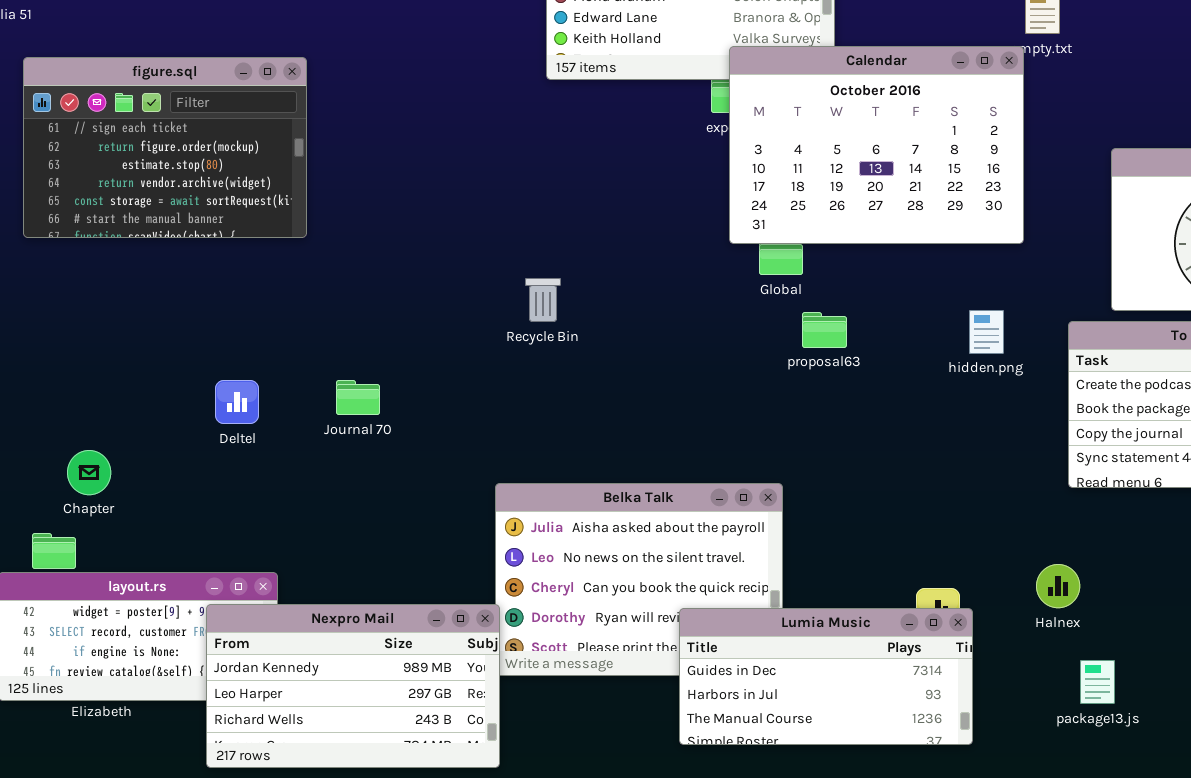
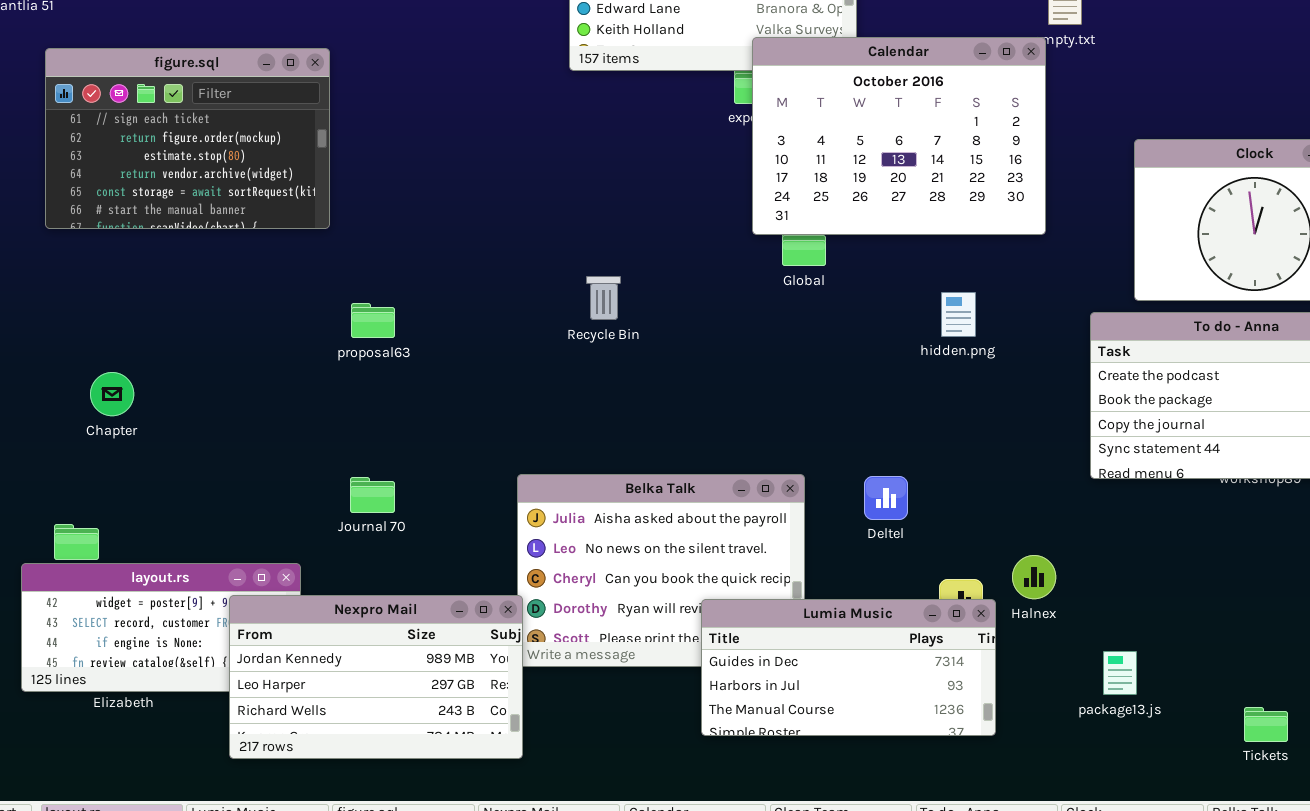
Recycle Bin: [525,278,561,322] -> [586,276,621,320], moved
hidden.png: [969,310,1004,354] -> [941,292,976,337], moved
proposal63: [802,312,847,348] -> [351,303,395,338], moved
Deltel: [215,380,259,424] -> [864,476,908,520], moved
Journal 70: [336,380,380,415] -> [350,477,395,513], moved
Chapter: [67,450,111,495] -> [90,372,134,416], moved
Halnex: [1036,564,1080,608] -> [1012,555,1056,599], moved

